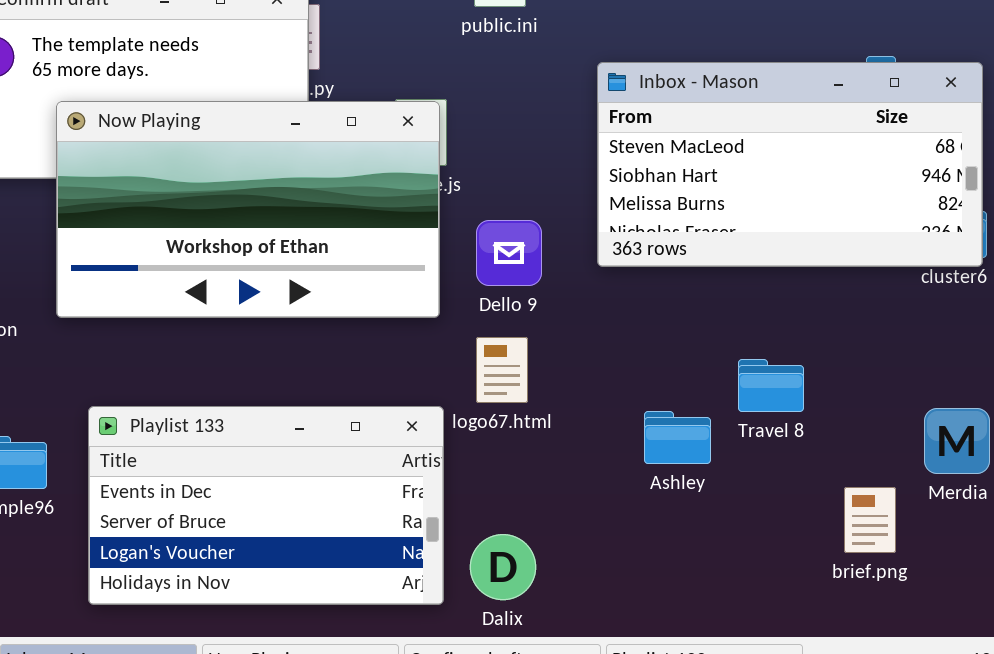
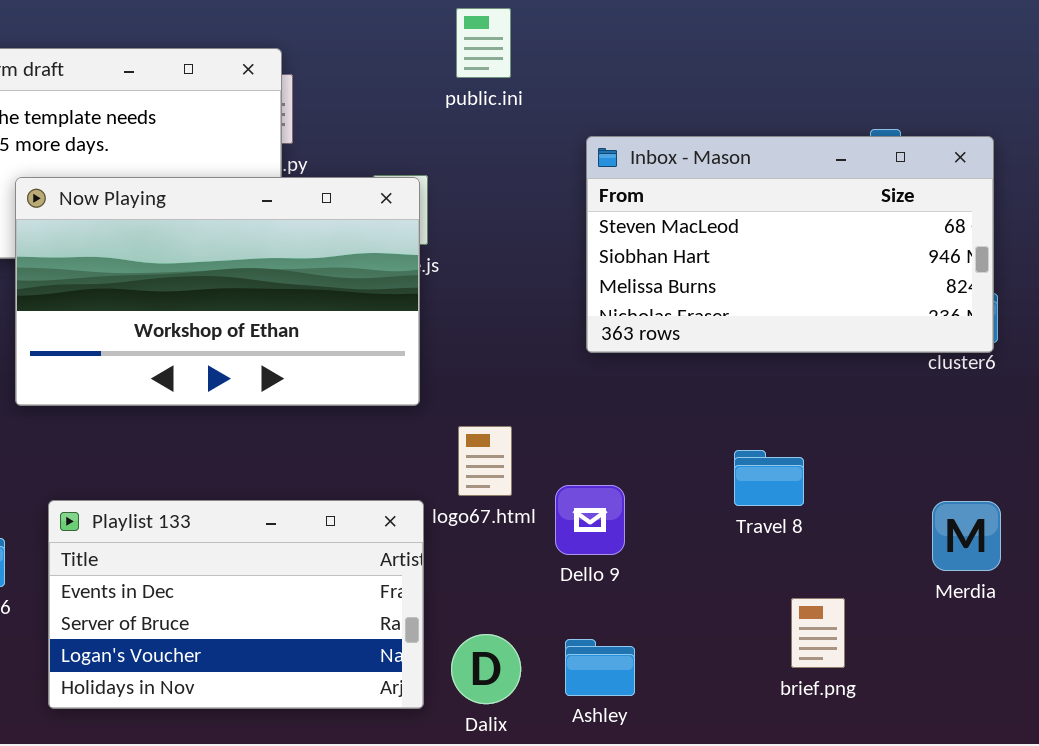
Dello 9: [476,220,542,286] -> [555,485,625,555], moved
Ashley: [644,411,711,464] -> [565,639,635,696], moved
brief.png: [844,487,896,553] -> [791,598,845,668], moved

